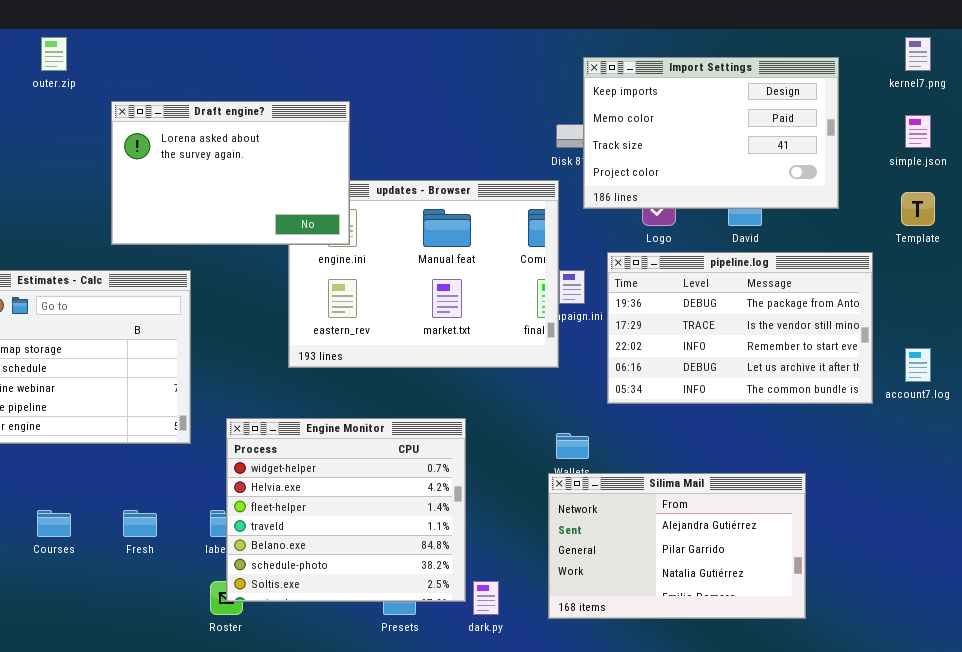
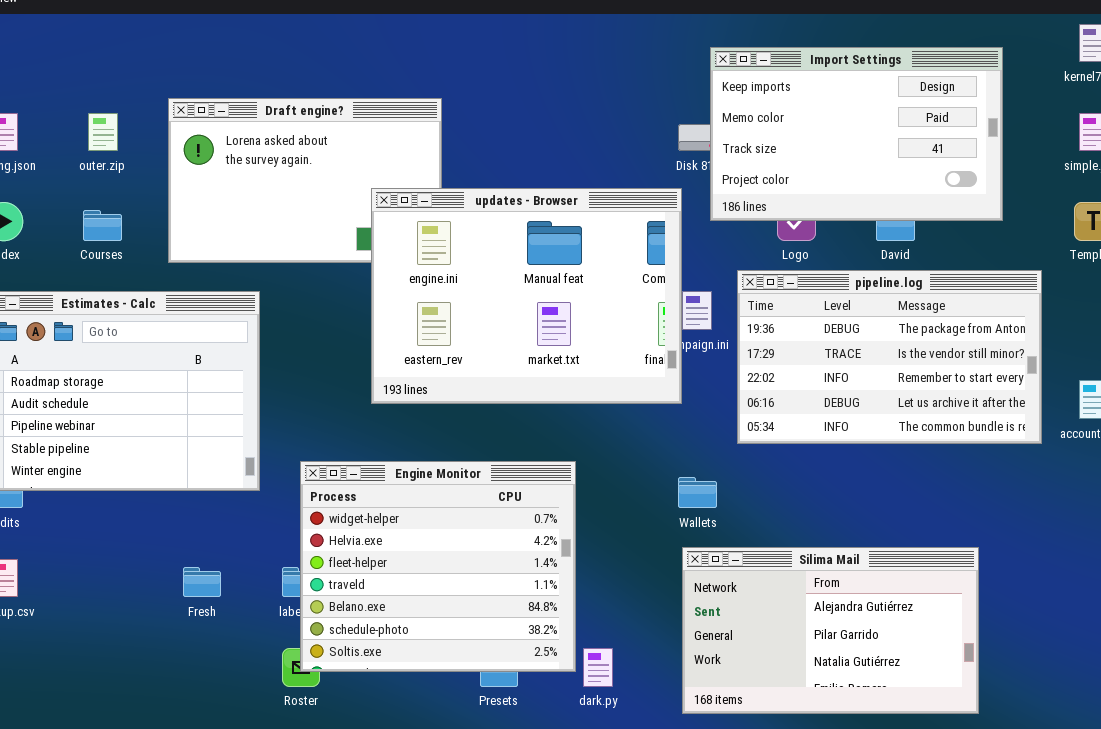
outer.zip: [41,37,67,71] -> [88,113,118,151], moved
updates - Browser: [288,180,559,368] -> [371,188,682,404], raised
Silima Mail: [548,473,806,619] -> [682,547,979,714], moved
Courses: [37,510,71,537] -> [83,210,122,241], moved

